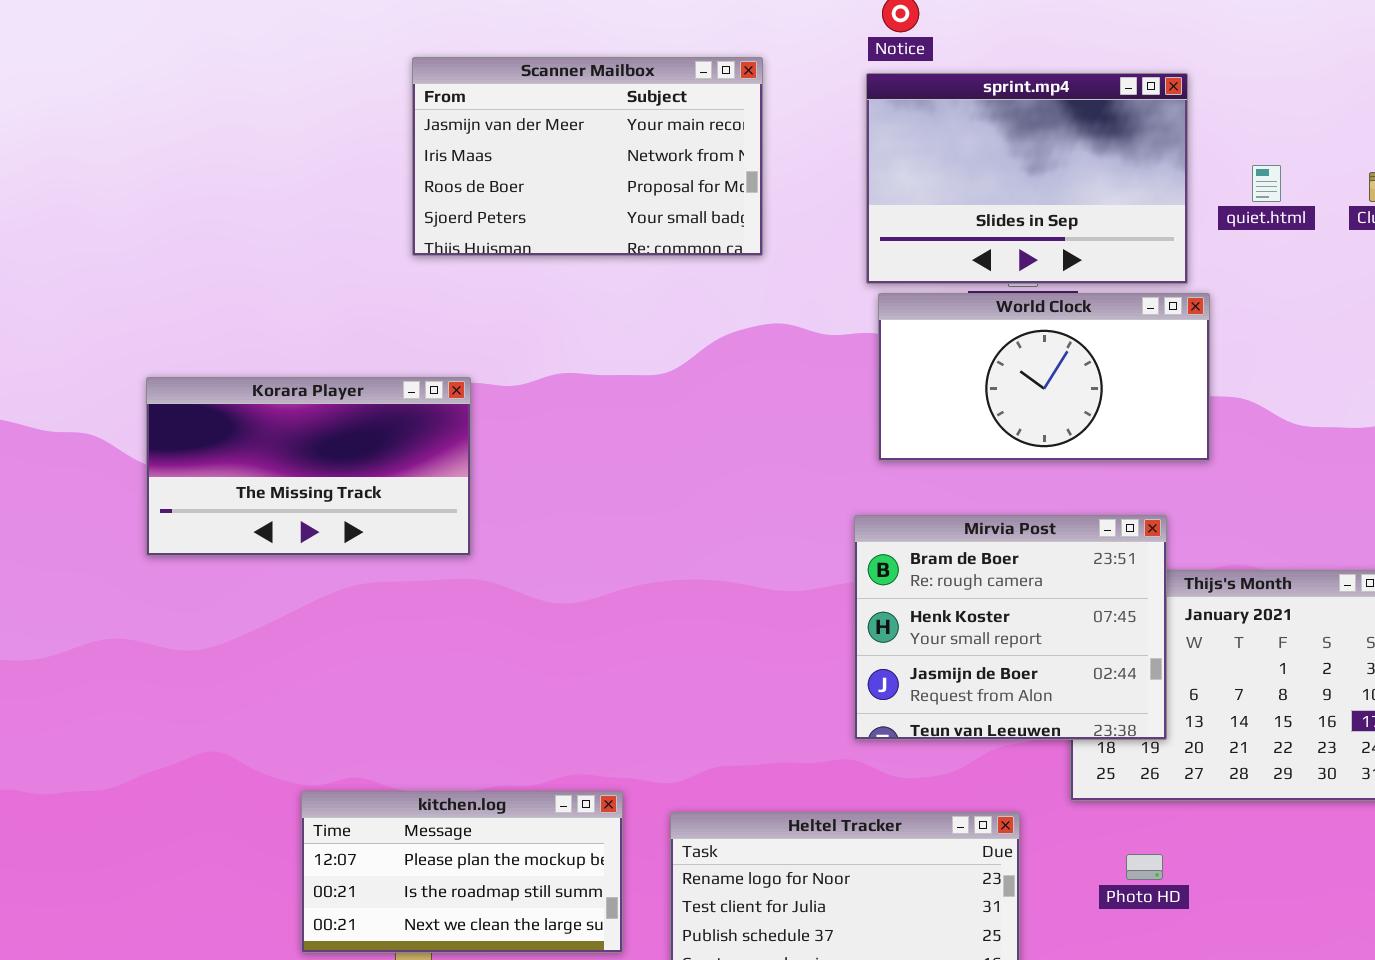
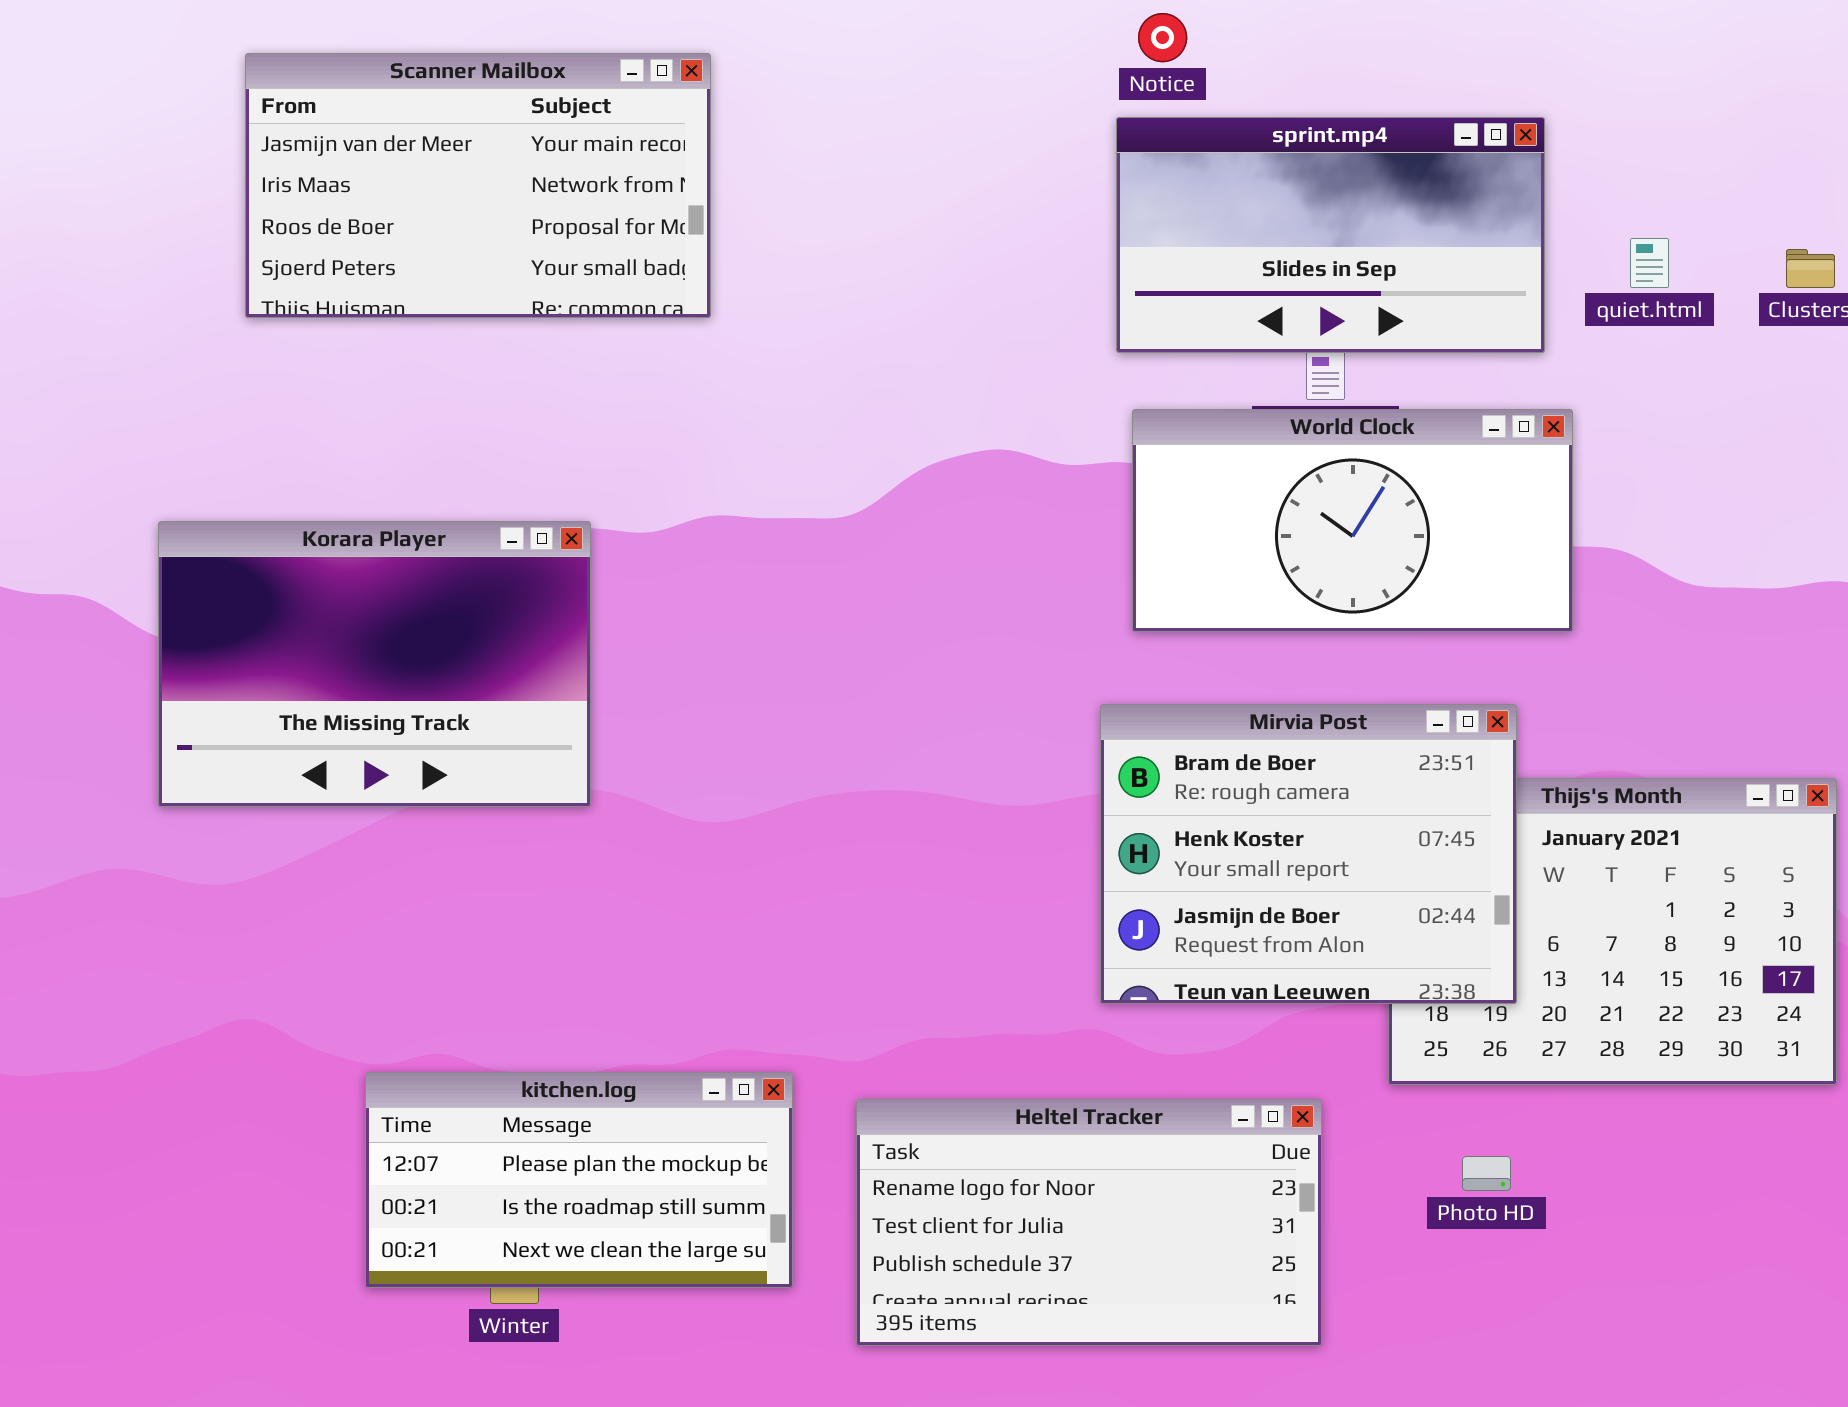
Scanner Mailbox: [412,57,763,256] -> [245,53,711,318], moved
sprint.mp4: [866,73,1188,284] -> [1116,117,1545,353], resized
Korara Player: [146,377,471,556] -> [158,521,591,807], resized

